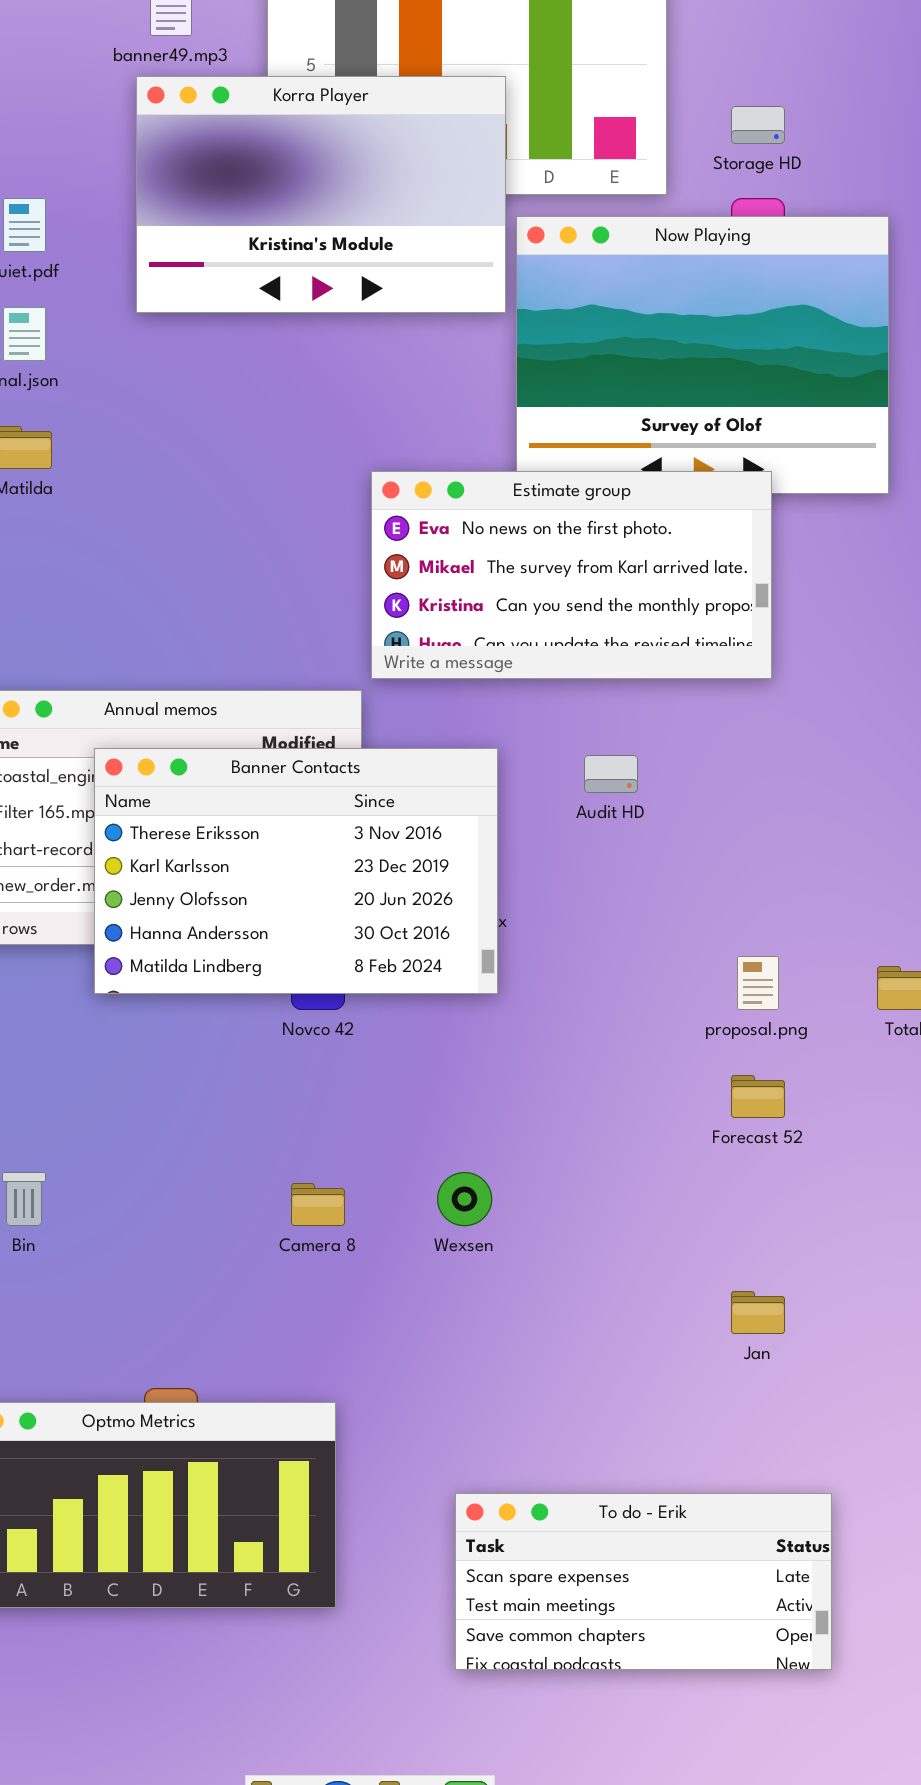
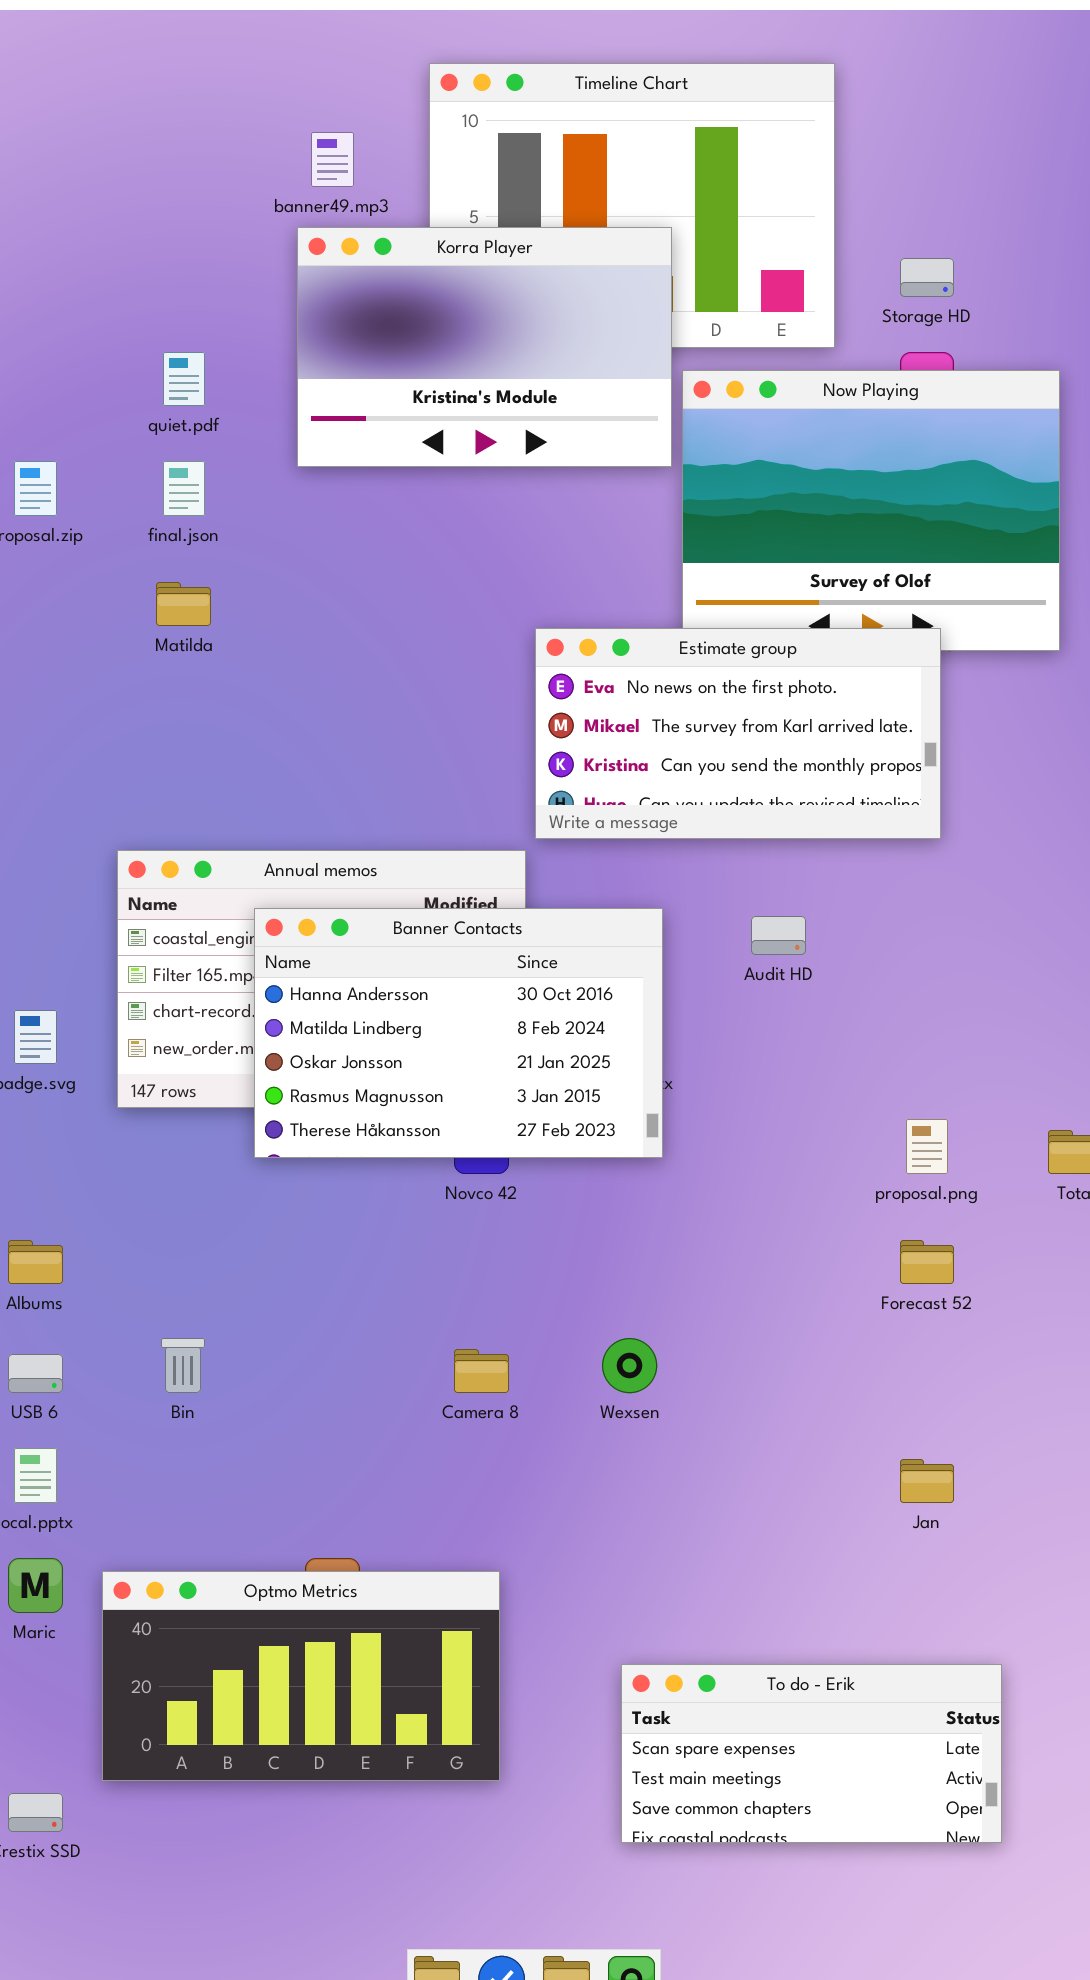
Banner Contacts: [94,748,498,994] -> [254,908,663,1158], scrolled down 3 rows

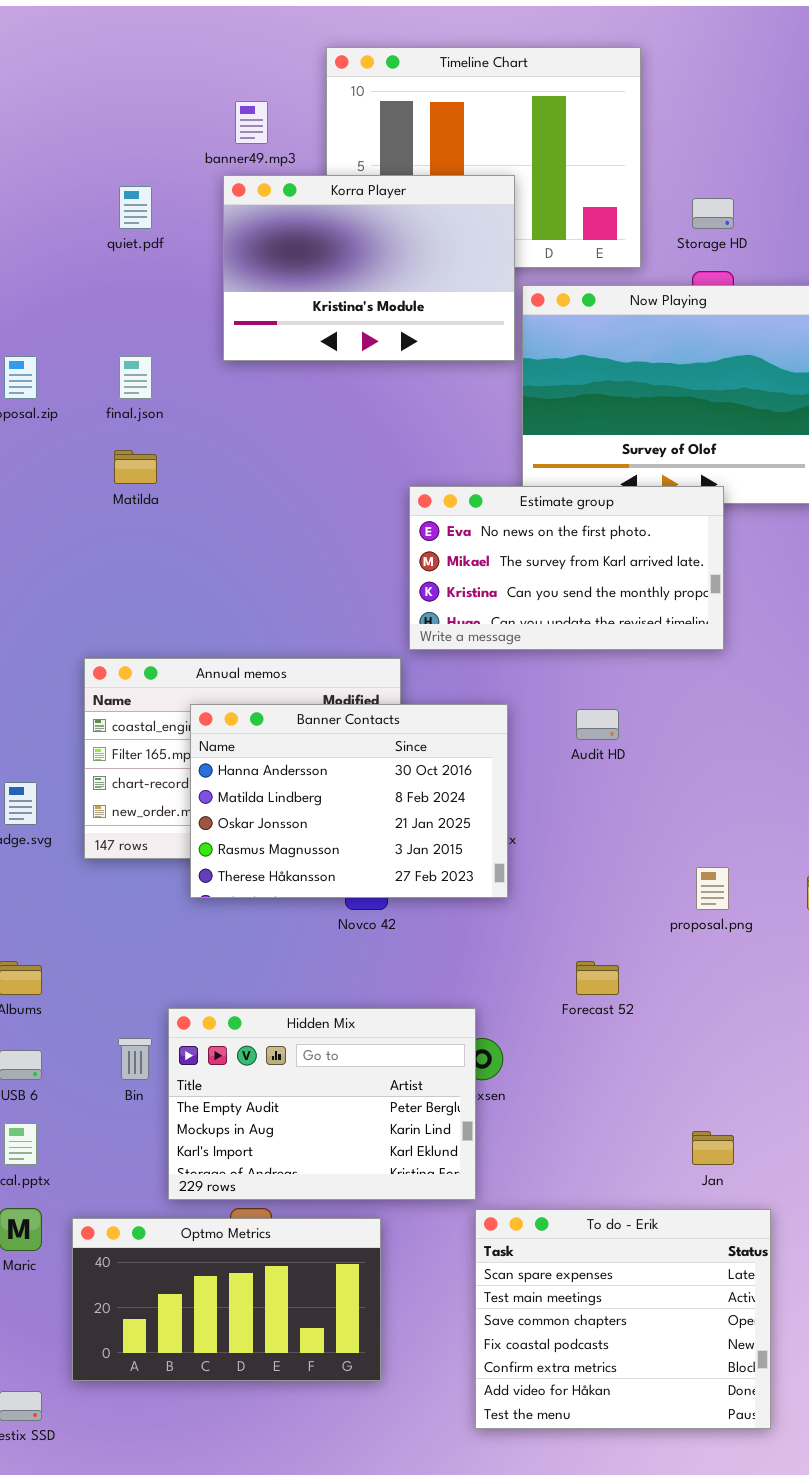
quiet.pdf: [163,352,205,406] -> [119,186,152,229], moved
Forecast 52: [900,1240,954,1284] -> [576,961,619,995], moved
Hidden Mix: none -> [168,1008,476,1200], opened
To do - Erik: [621,1664,1002,1843] -> [475,1209,771,1429], resized

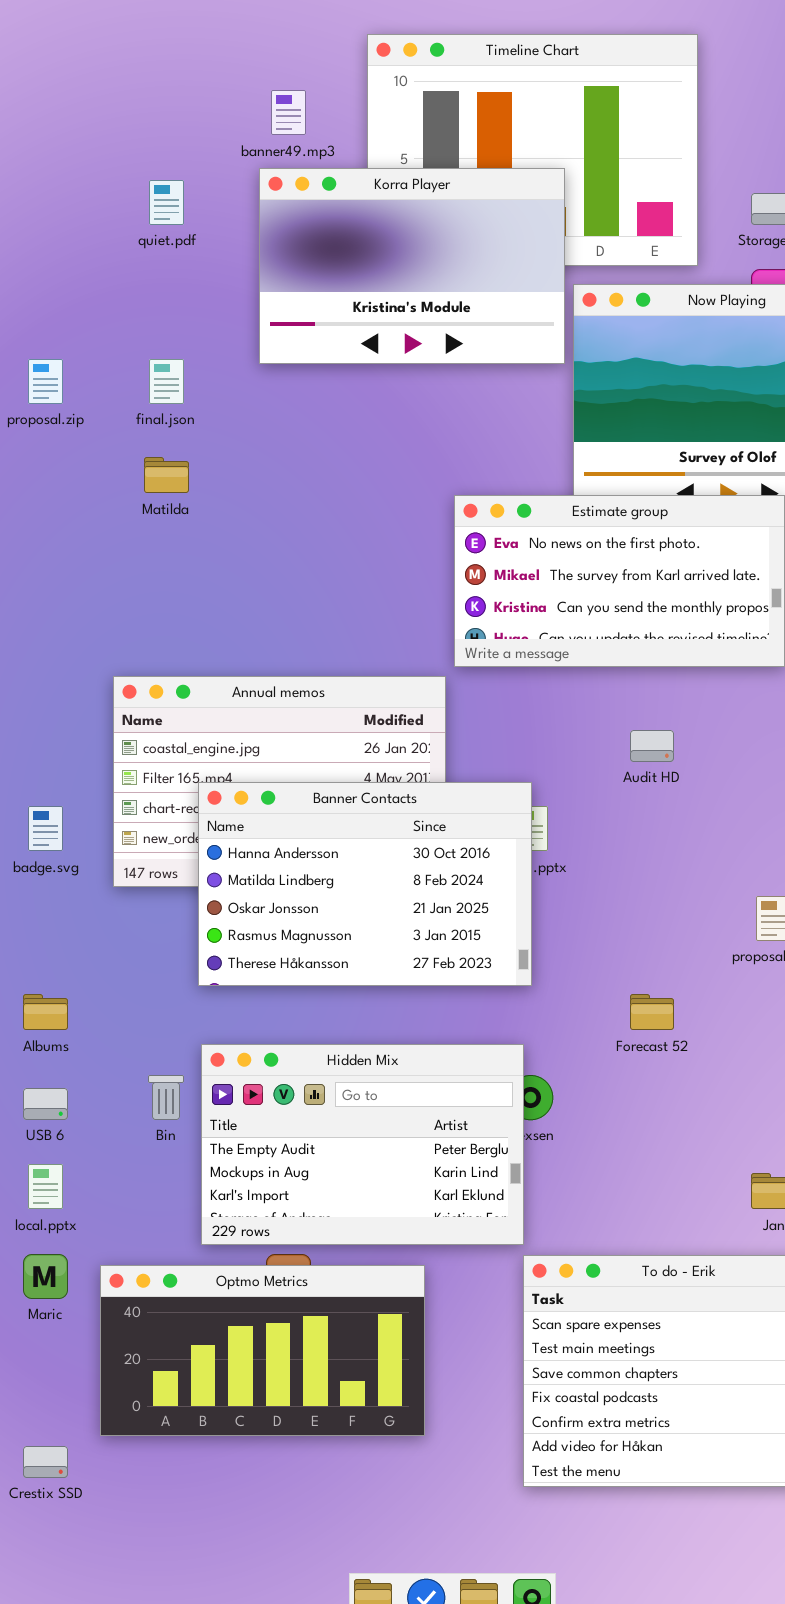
Banner Contacts: [190,704,508,898] -> [198,782,532,986], moved

